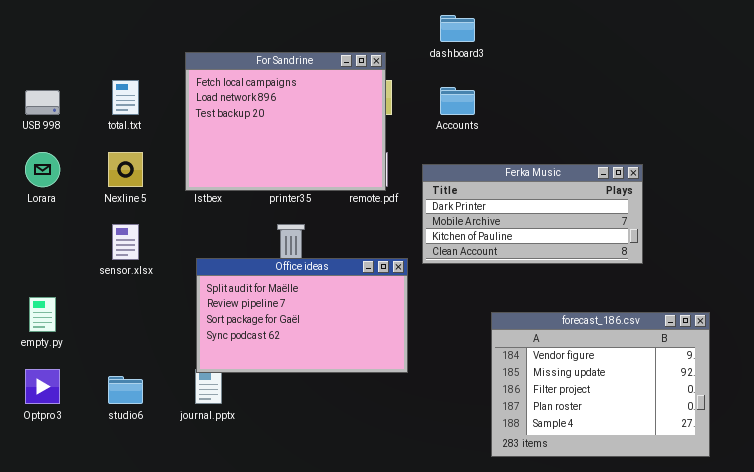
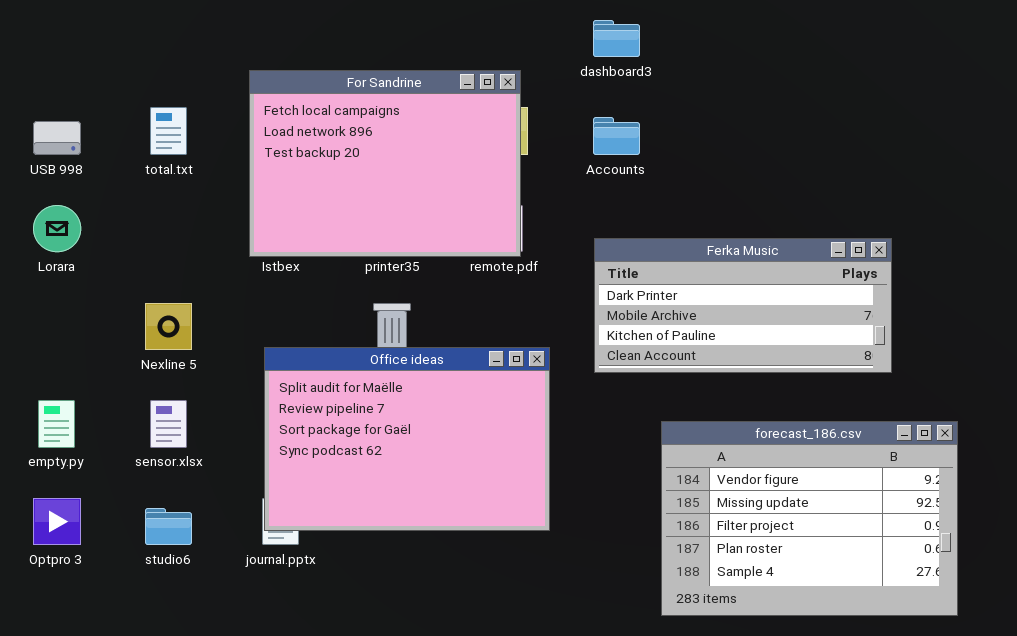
Nexline 5: [108,152,143,187] -> [145,303,192,350], moved
Ferka Music: [422,164,643,264] -> [594,238,892,373], moved
sensor.xlsx: [112,224,139,260] -> [150,400,187,448], moved
Office ideas: [196,258,408,373] -> [264,347,550,531], resized

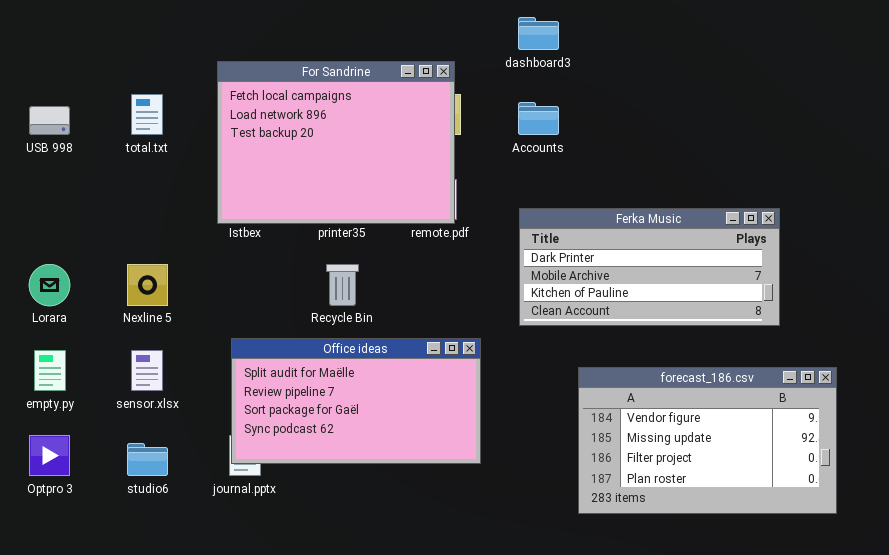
Lorara: [33,205,81,252] -> [29,264,70,306], moved
Office ideas: [264,347,550,531] -> [231,338,481,464], resized
forecast_186.csv: [661,421,958,616] -> [578,367,837,514], resized

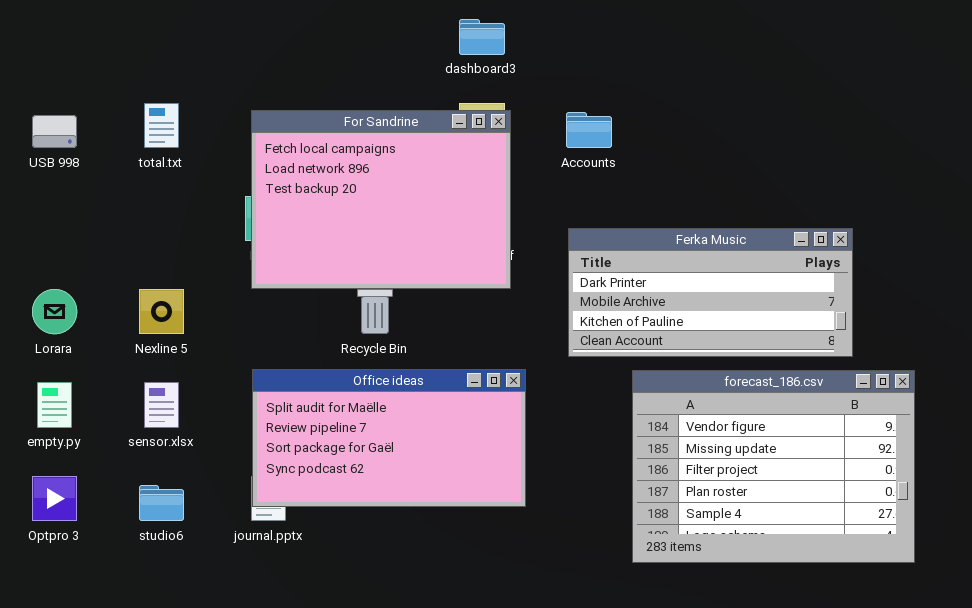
dashboard3: [518,17,559,50] -> [459,19,505,55], moved
For Sandrine: [217,61,455,224] -> [251,110,511,289], moved
forecast_186.csv: [578,367,837,514] -> [632,370,915,563], resized

